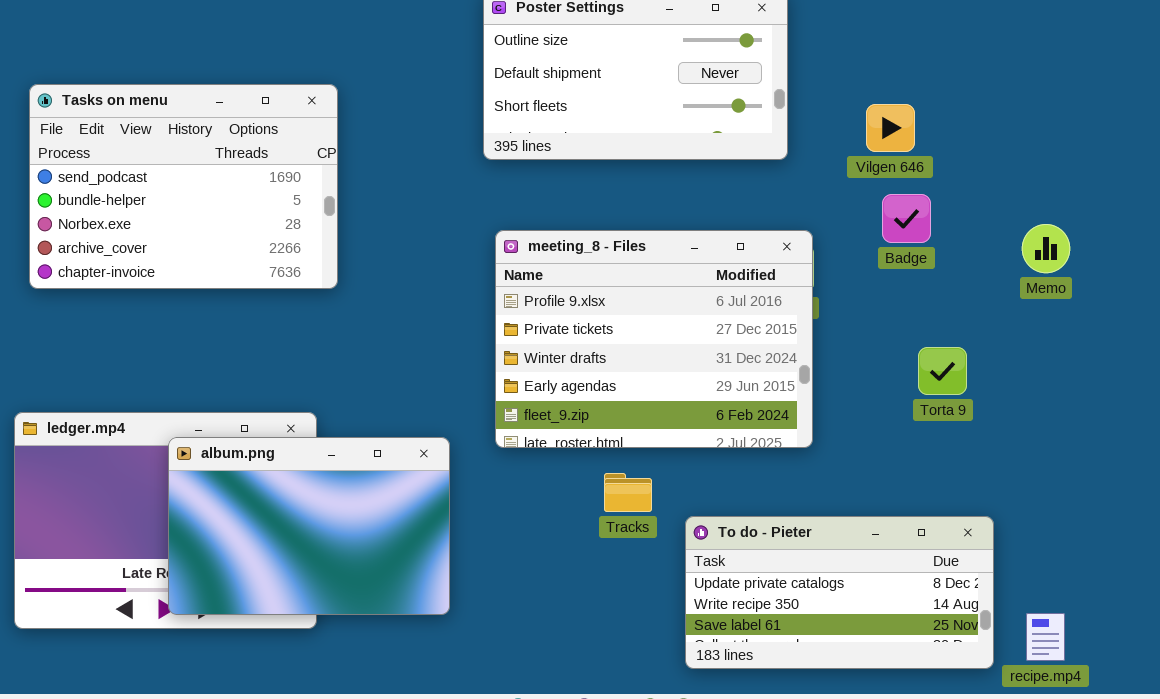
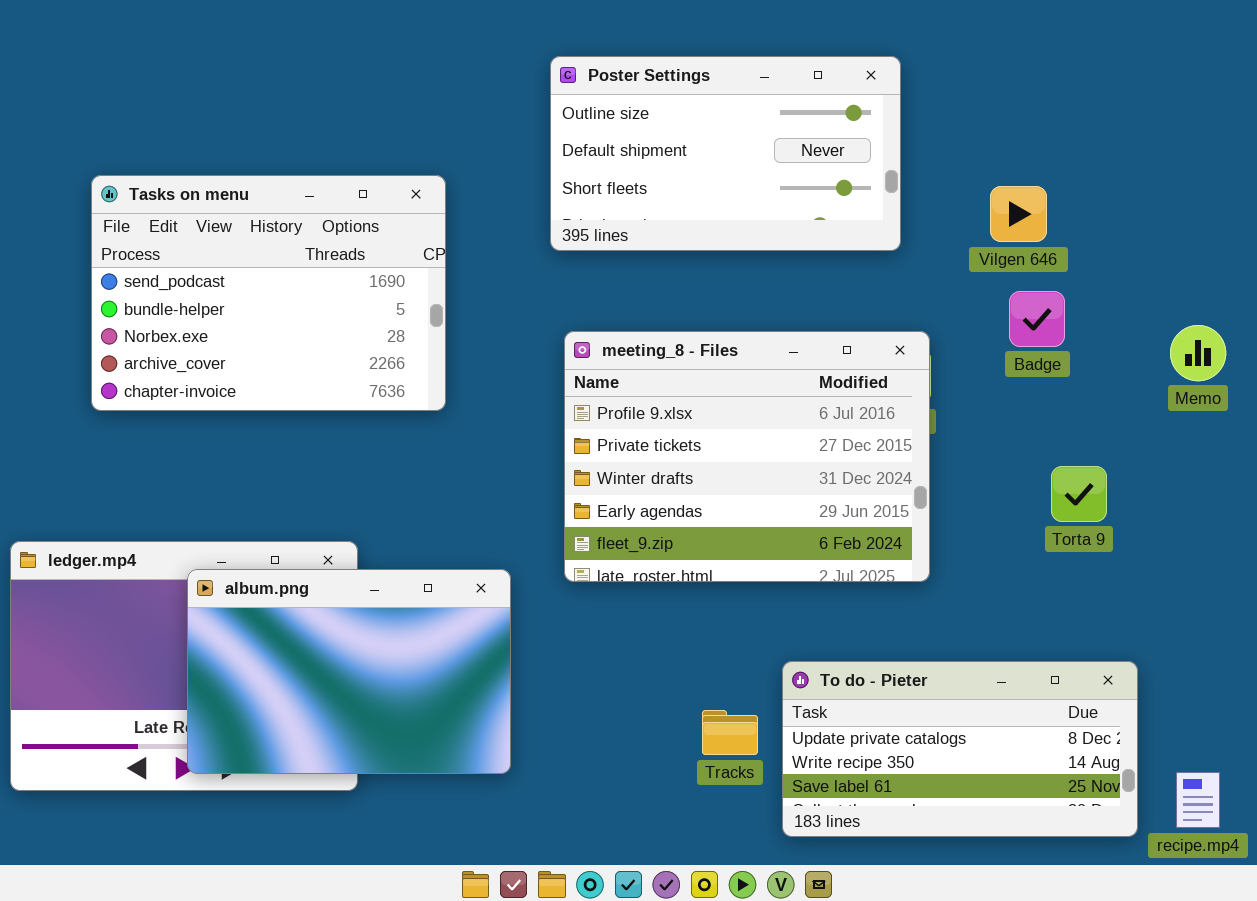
Tasks on menu: [29,84,338,289] -> [91,175,446,411], moved
Tracks: [604,473,652,512] -> [702,710,758,755], moved

